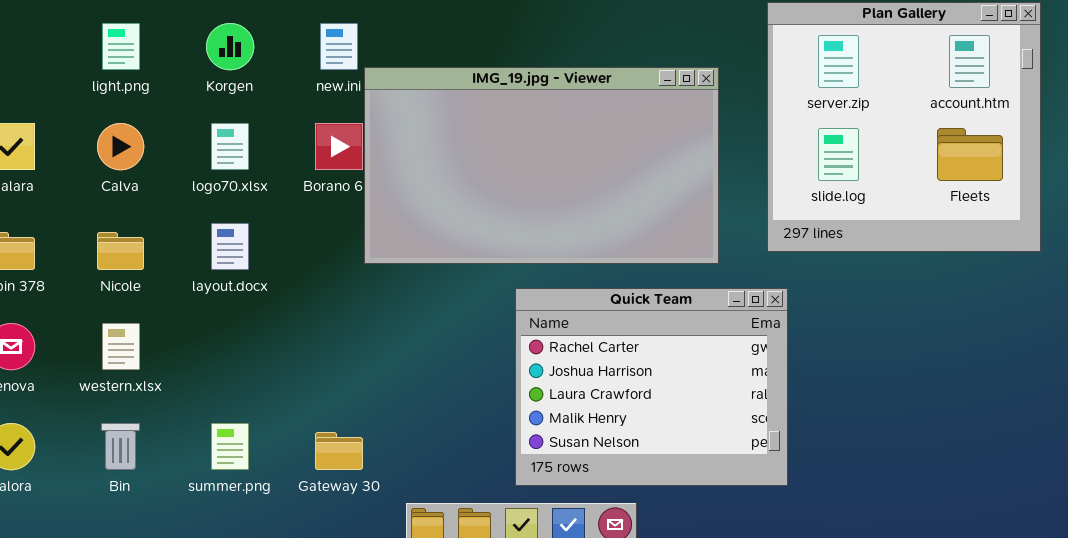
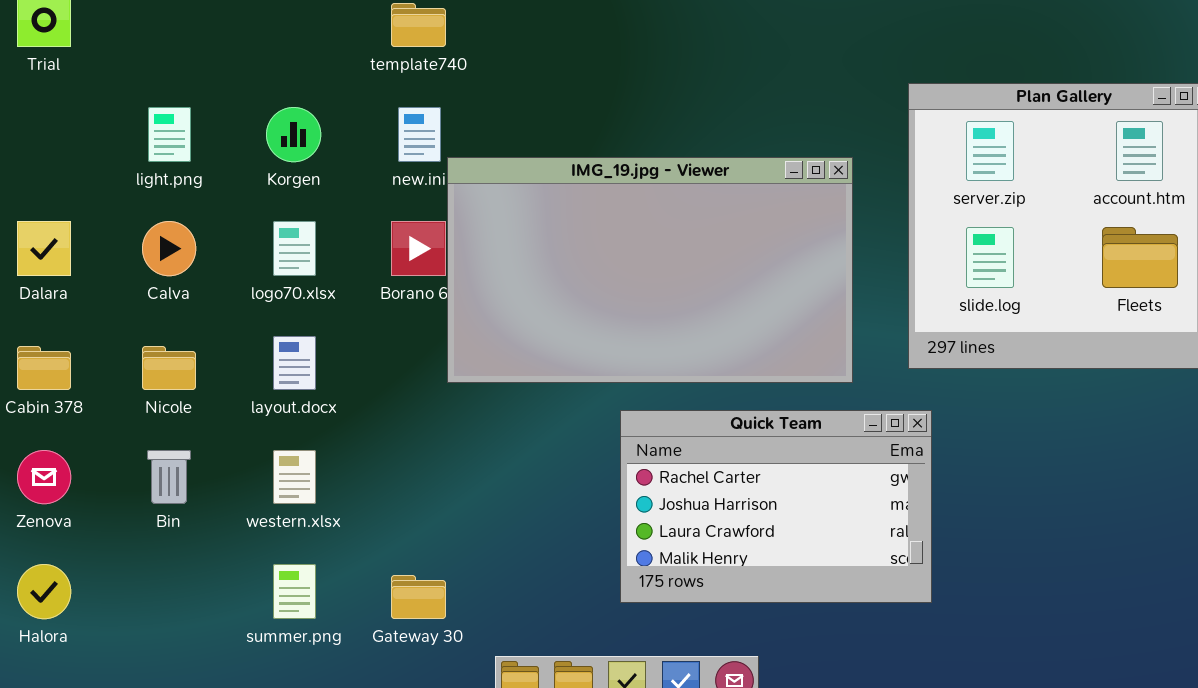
Quick Team: [515,288,788,486] -> [620,410,932,603], resized
western.xlsx: [102,323,140,370] -> [273,450,316,504], moved
Bin: [101,423,140,470] -> [147,450,191,504], moved

